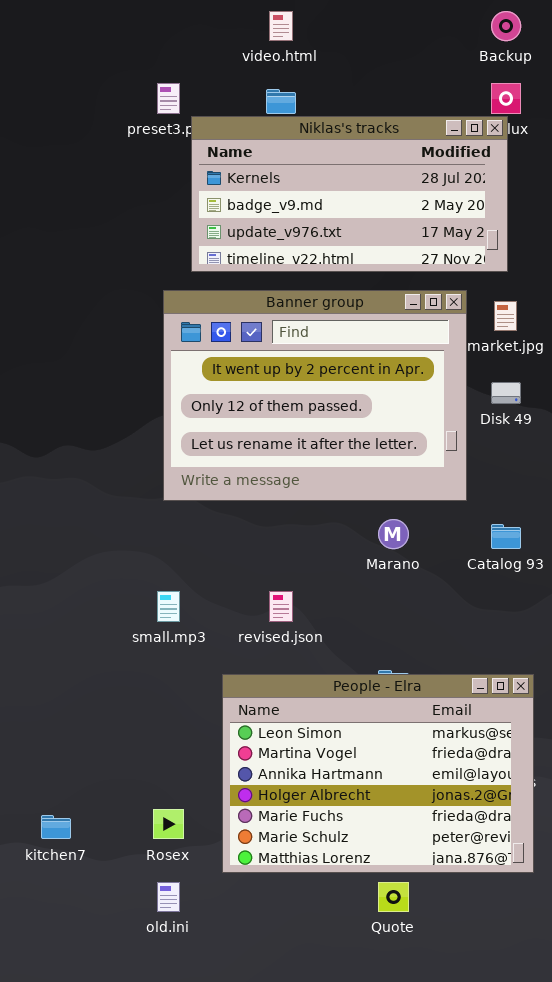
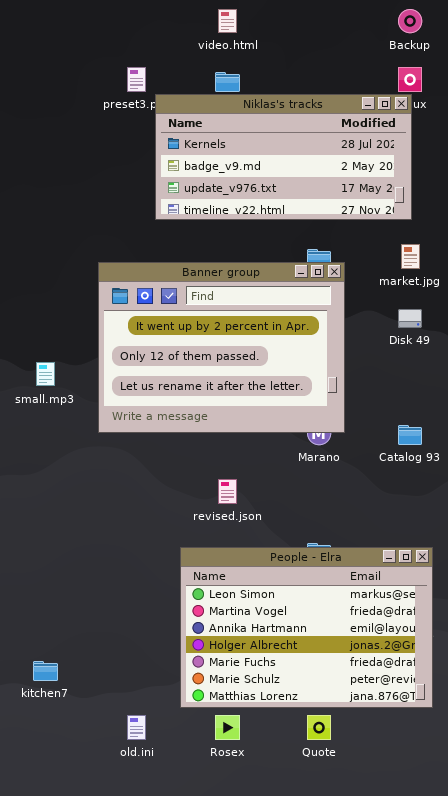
Banner group: [163,290,467,501] -> [98,262,345,433], moved
small.mp3: [157,591,180,622] -> [36,362,55,386], moved
Rosex: [153,809,184,839] -> [215,715,240,740], moved

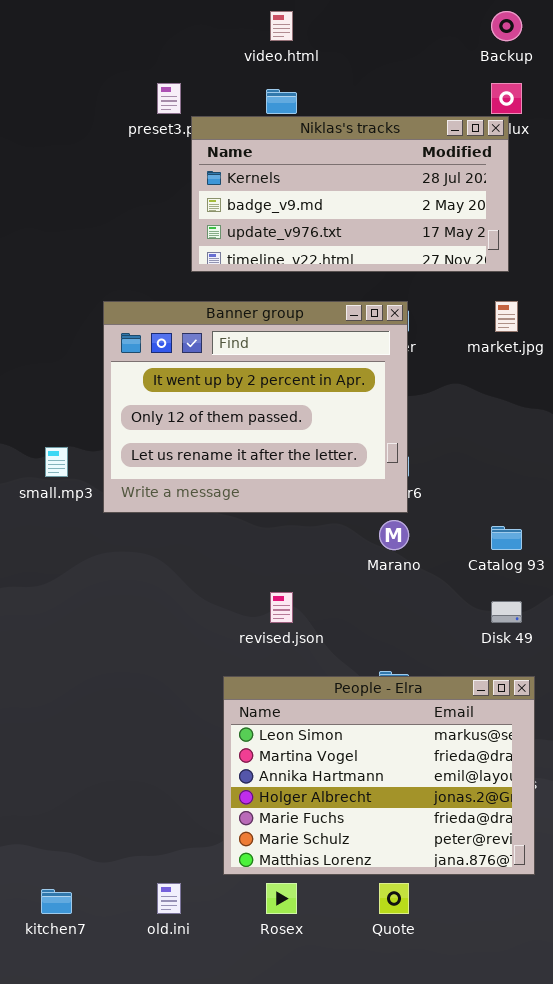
Banner group: [98,262,345,433] -> [103,301,408,513], moved
Disk 49: [398,309,422,328] -> [491,601,522,623], moved
kitchen7: [33,661,58,681] -> [41,889,72,914], moved

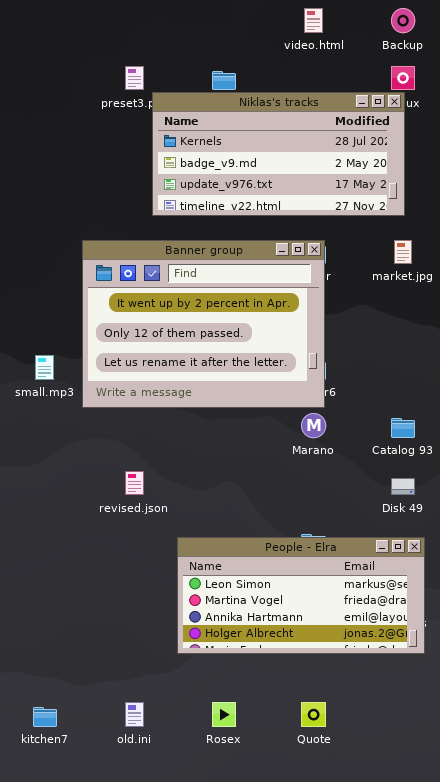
video.html: [270,11,293,41] -> [304,8,323,33], moved
revised.json: [270,592,293,623] -> [125,471,144,495], moved
People - Elra: [223,676,535,875] -> [177,537,425,654], resized

